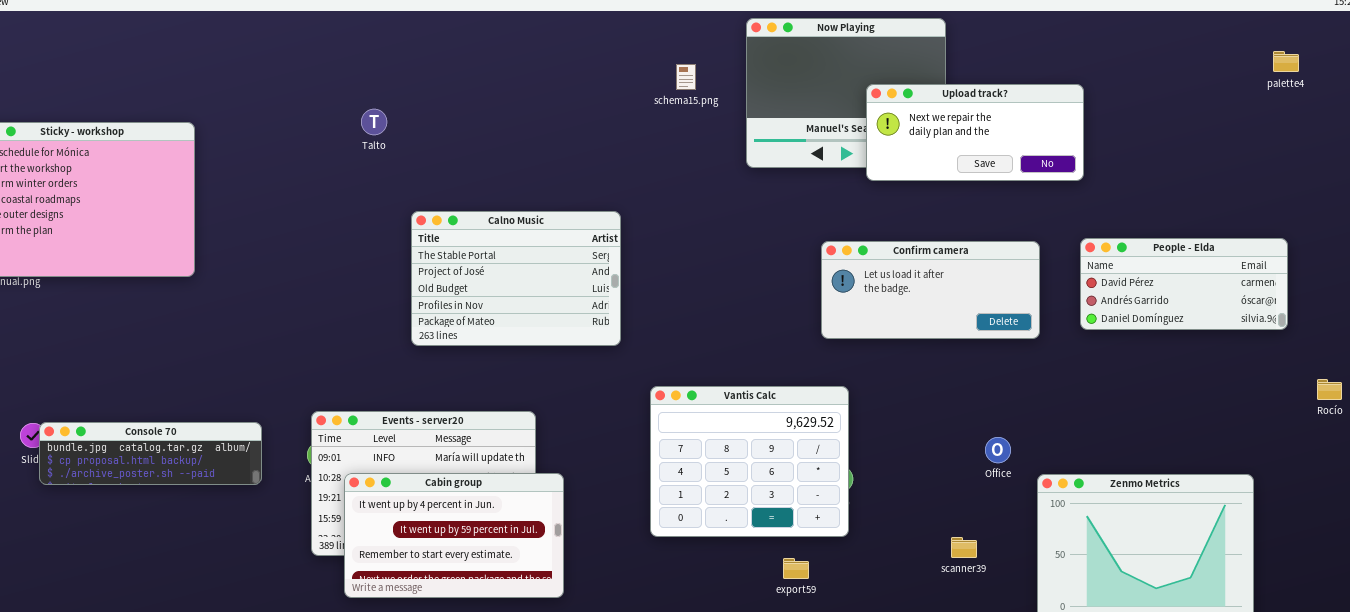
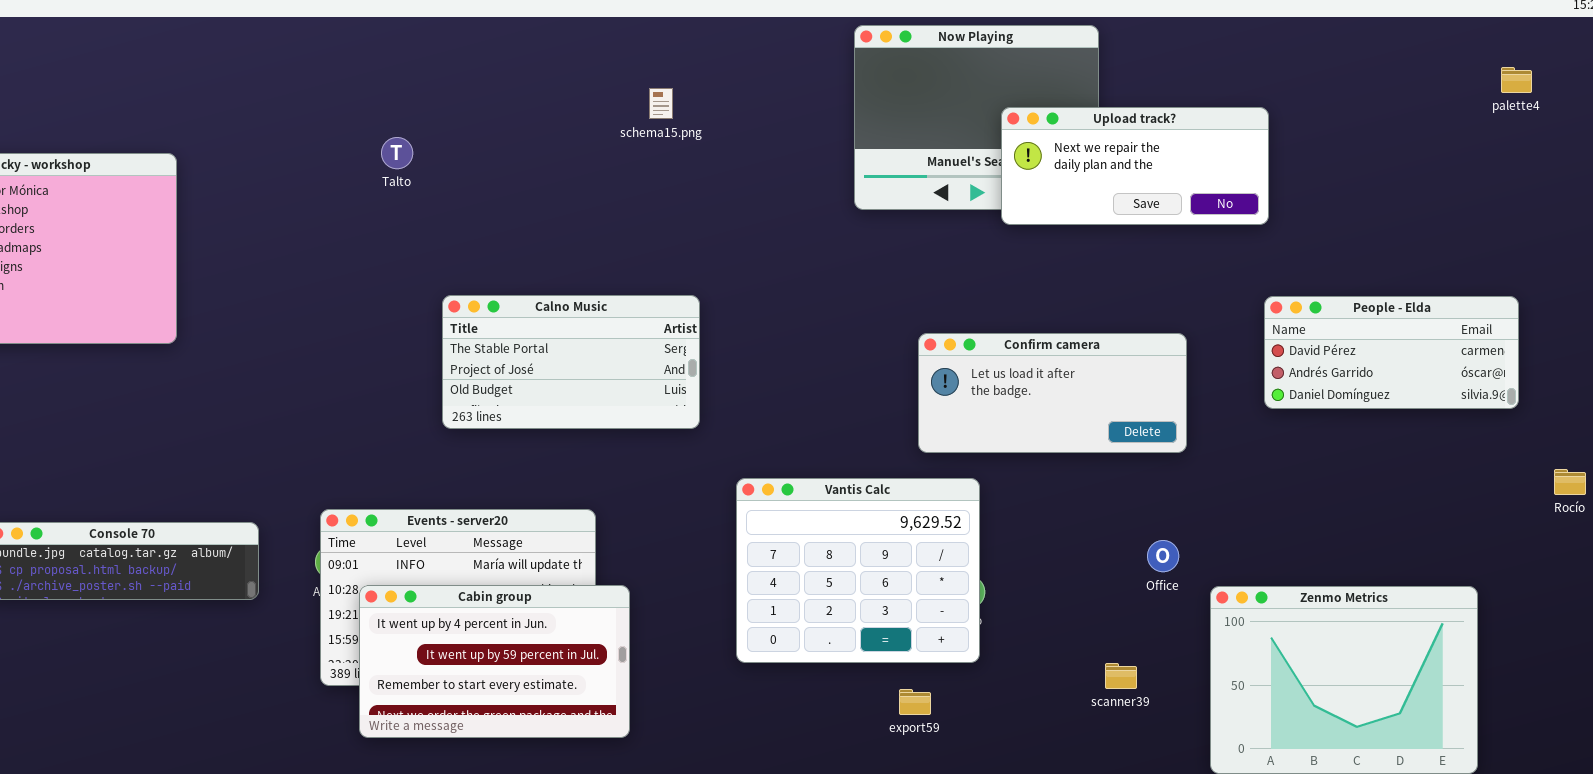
schema15.png: [676,64,696,90] -> [649,88,673,119], moved
Calno Music: [411,211,621,346] -> [442,295,700,429], resized
Confirm camera: [821,241,1040,339] -> [918,333,1187,453], moved

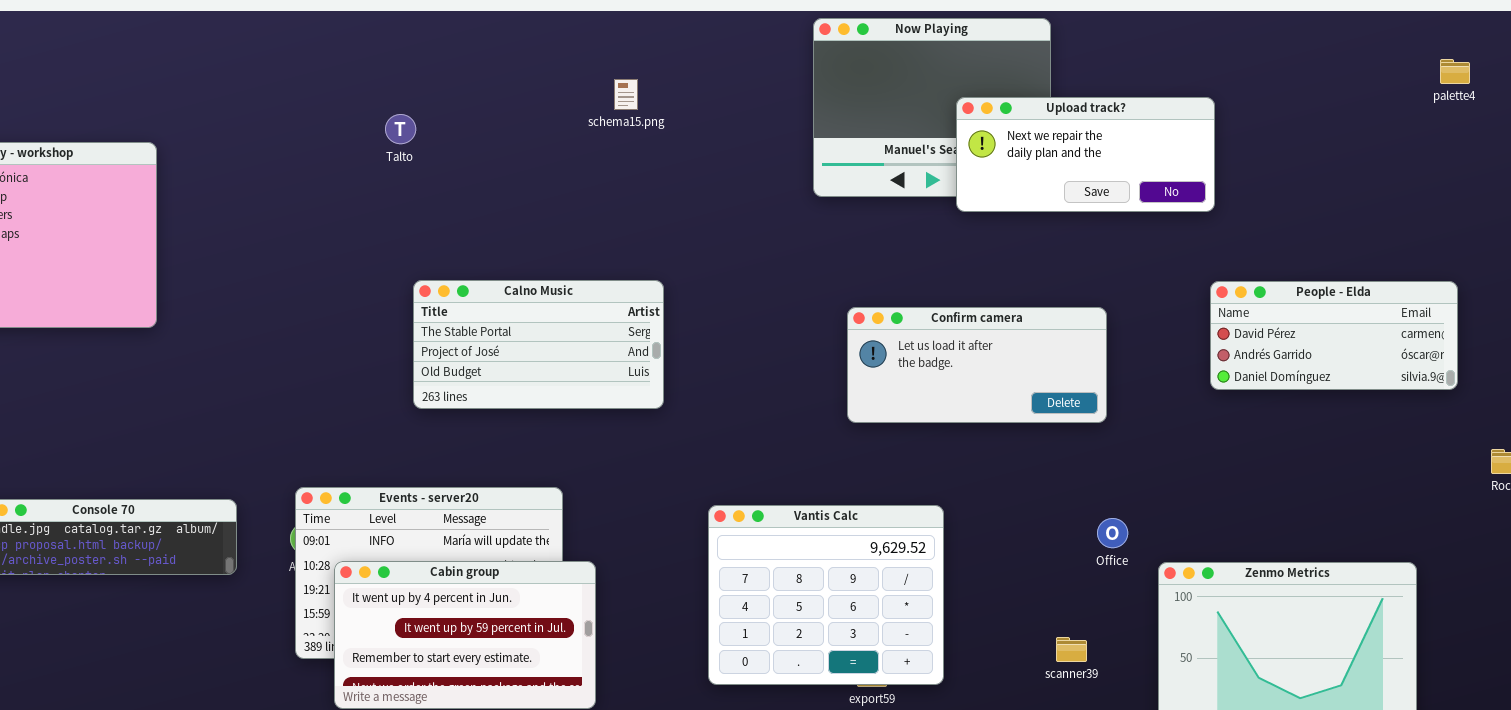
Talto: [381,137,413,169] -> [385,114,416,144], moved
Confirm camera: [918,333,1187,453] -> [847,307,1107,423], moved
Vantis Calc: [736,478,980,663] -> [708,505,944,685], moved

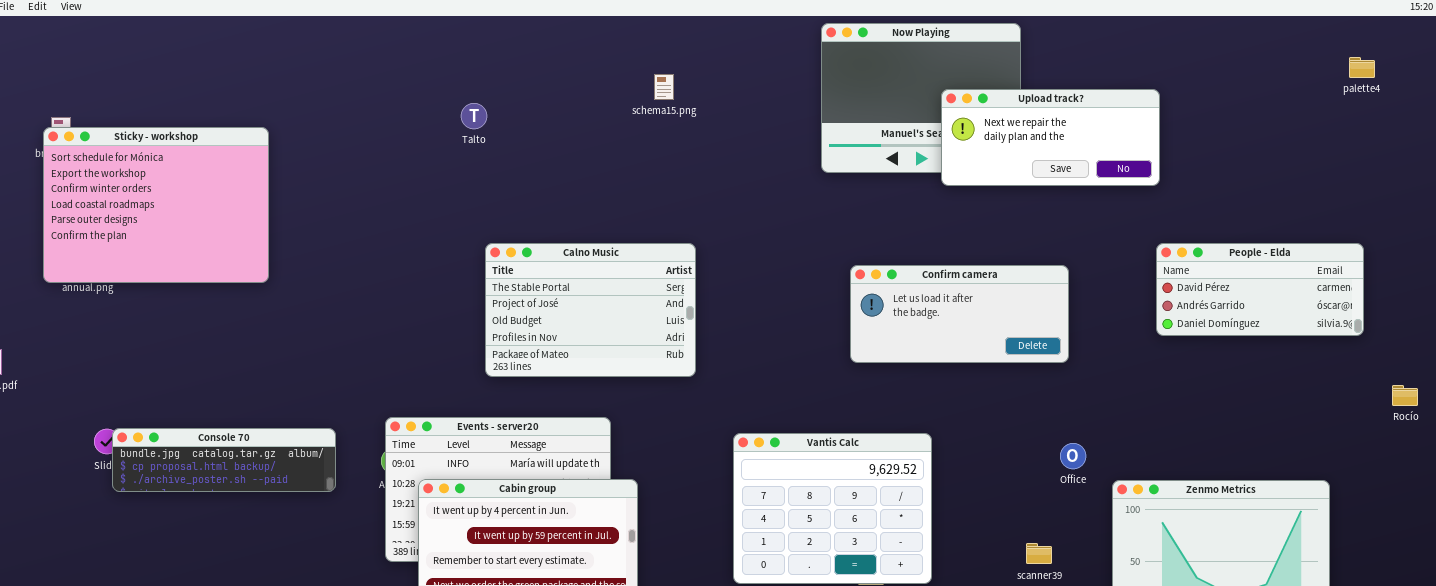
Calno Music: [413,280,664,409] -> [485,243,696,377], resized

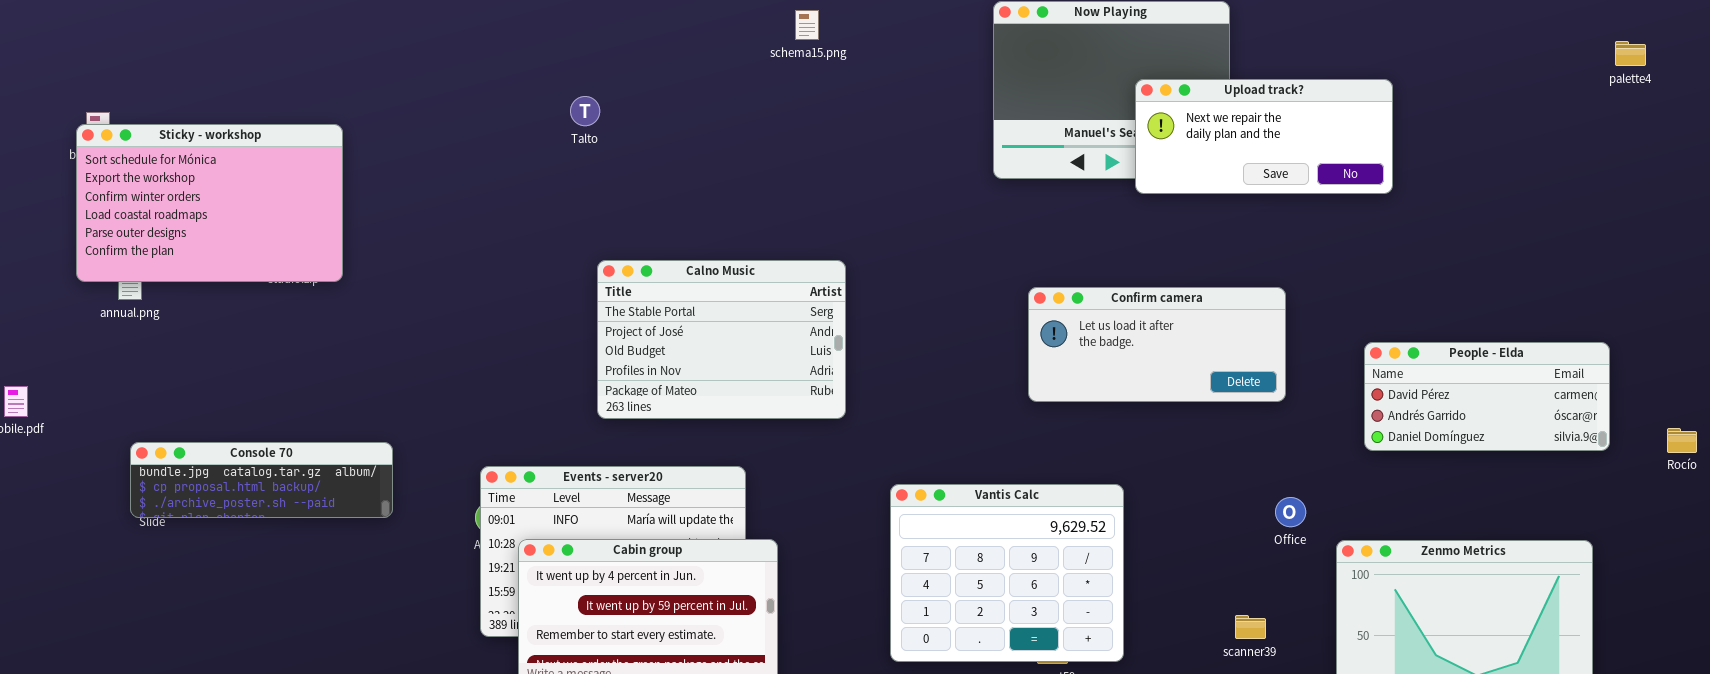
schema15.png: [654,74,674,100] -> [795,10,819,40], moved
Sticky - workshop: [43,127,269,283] -> [76,124,343,282], resized
People - Elda: [1156,243,1364,336] -> [1364,342,1610,451], moved
Console 70: [112,428,336,492] -> [130,442,393,518], moved

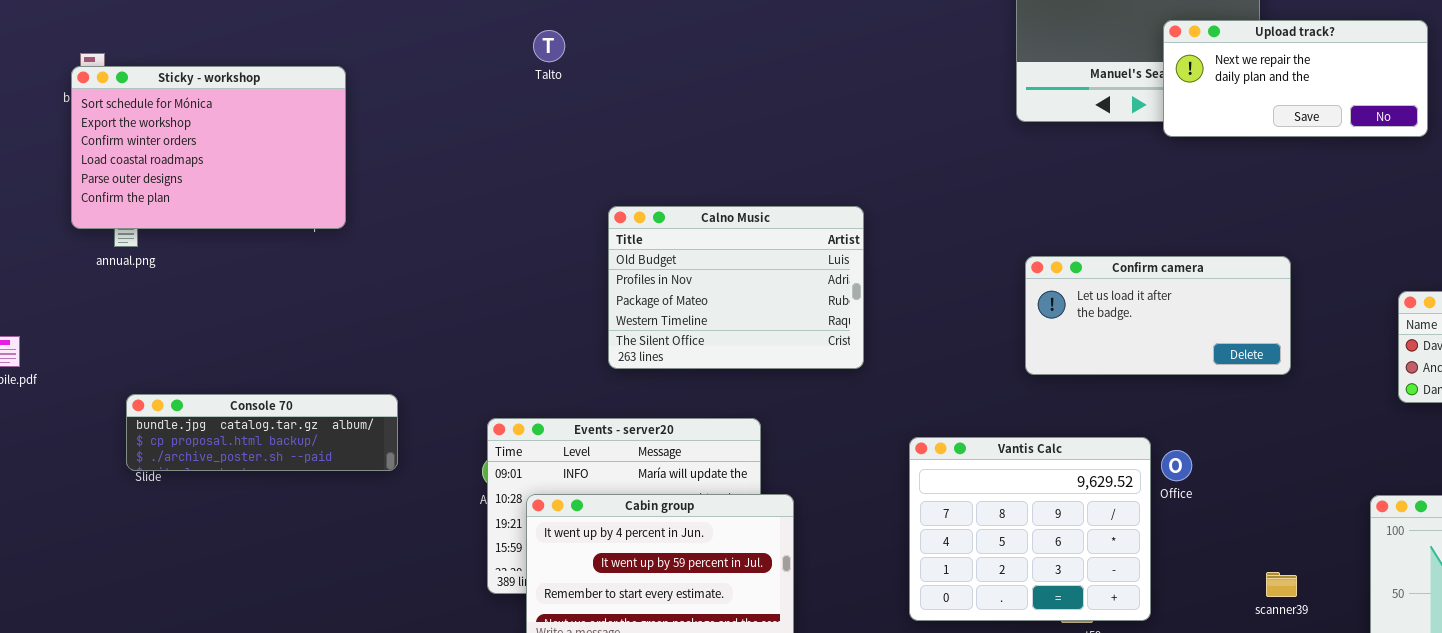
Talto: [570,96,600,126] -> [533,30,565,62], moved
Calno Music: [597,260,846,419] -> [608,206,864,369], scrolled down 2 rows
Confirm camera: [1028,287,1286,402] -> [1025,256,1291,375], moved
Office: [1275,497,1306,527] -> [1161,450,1192,481], moved

